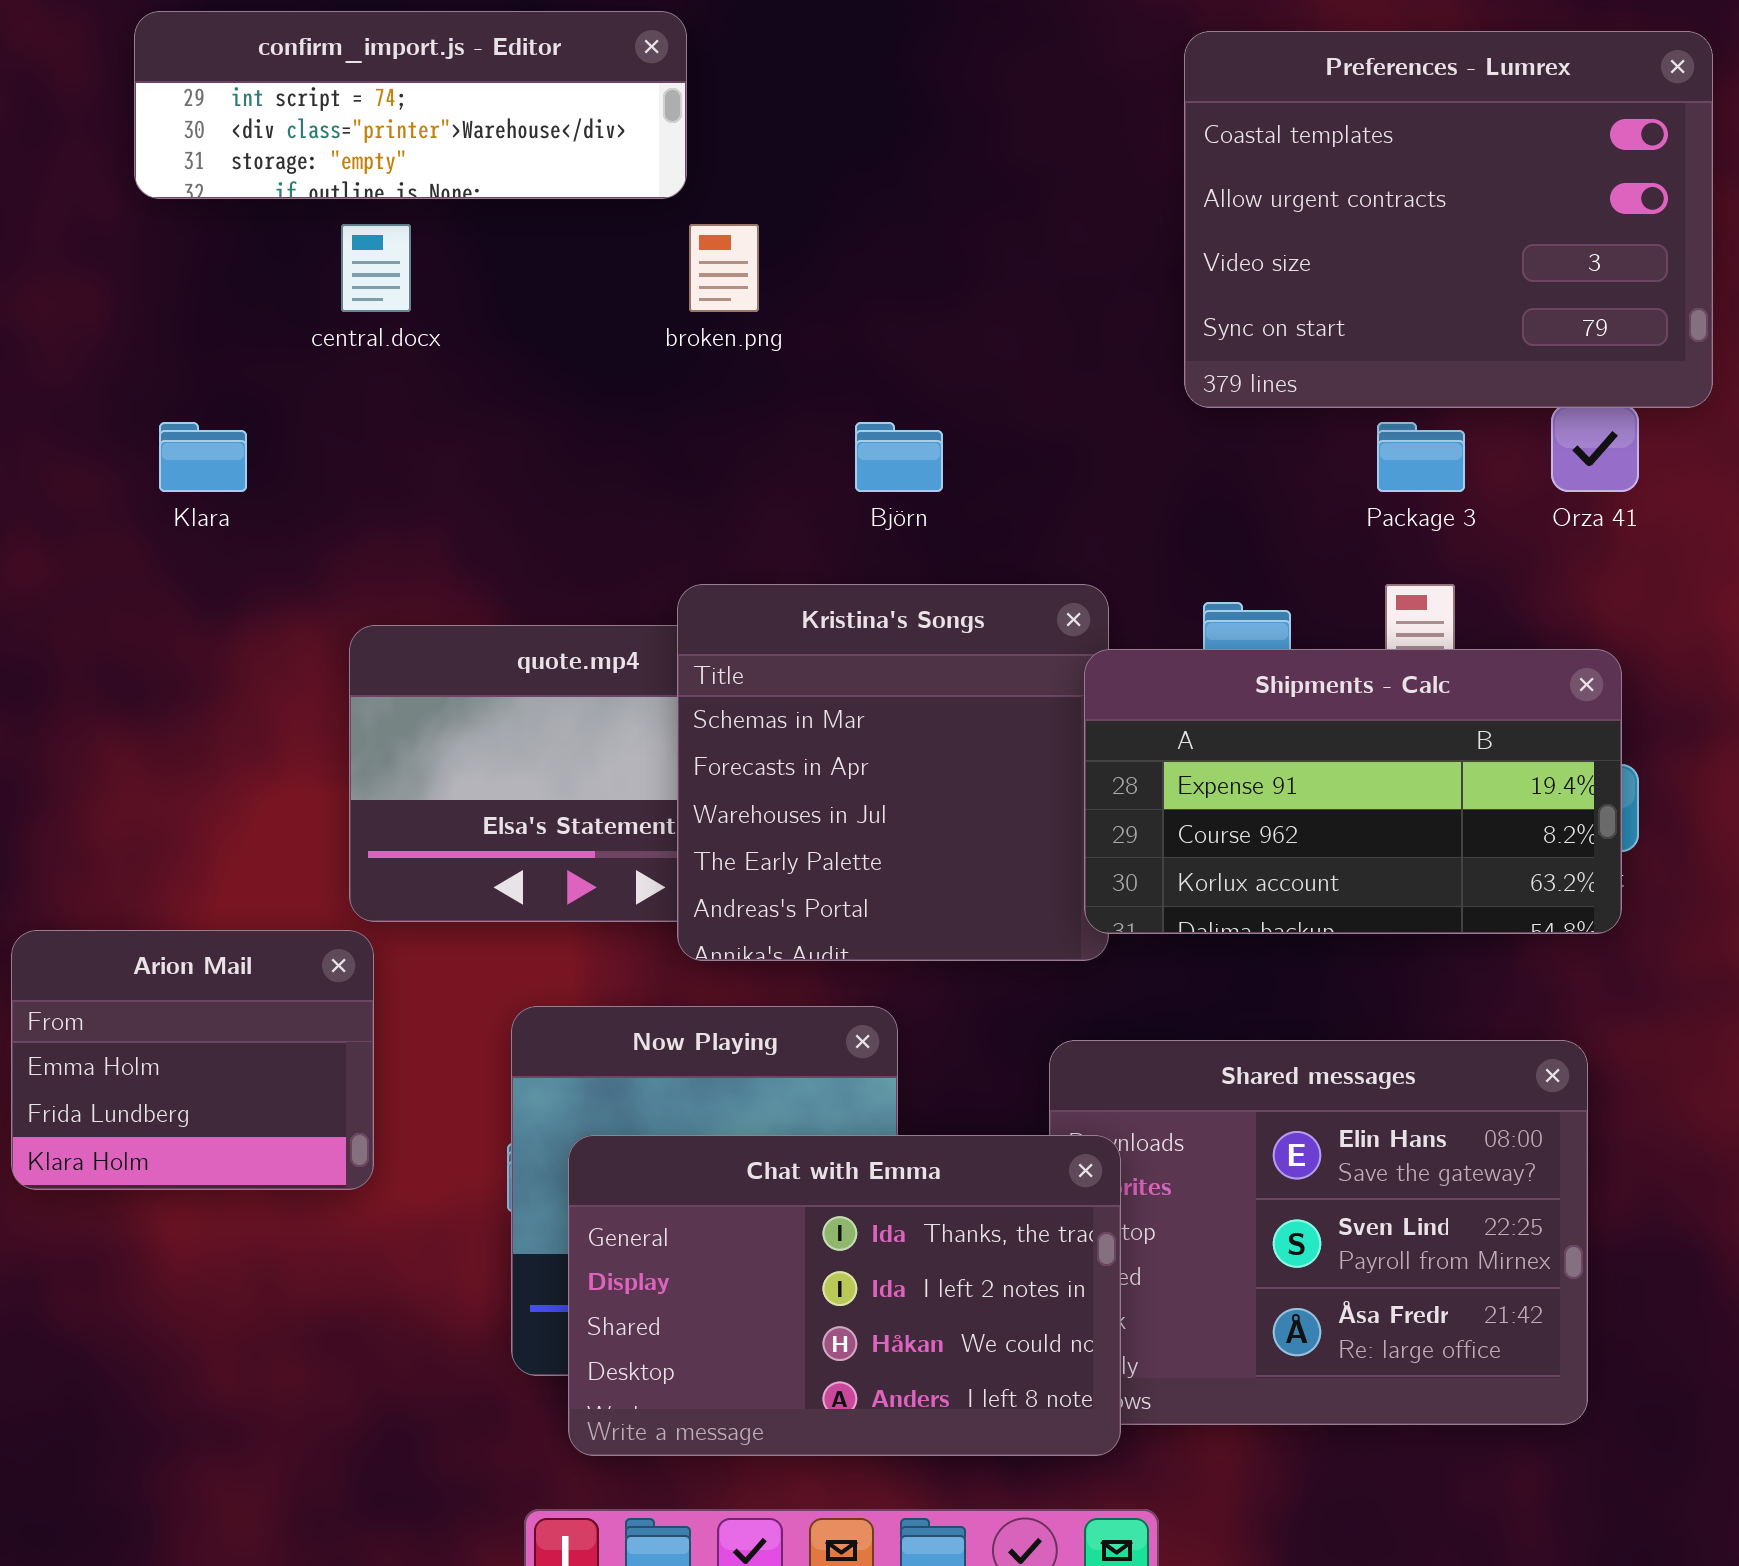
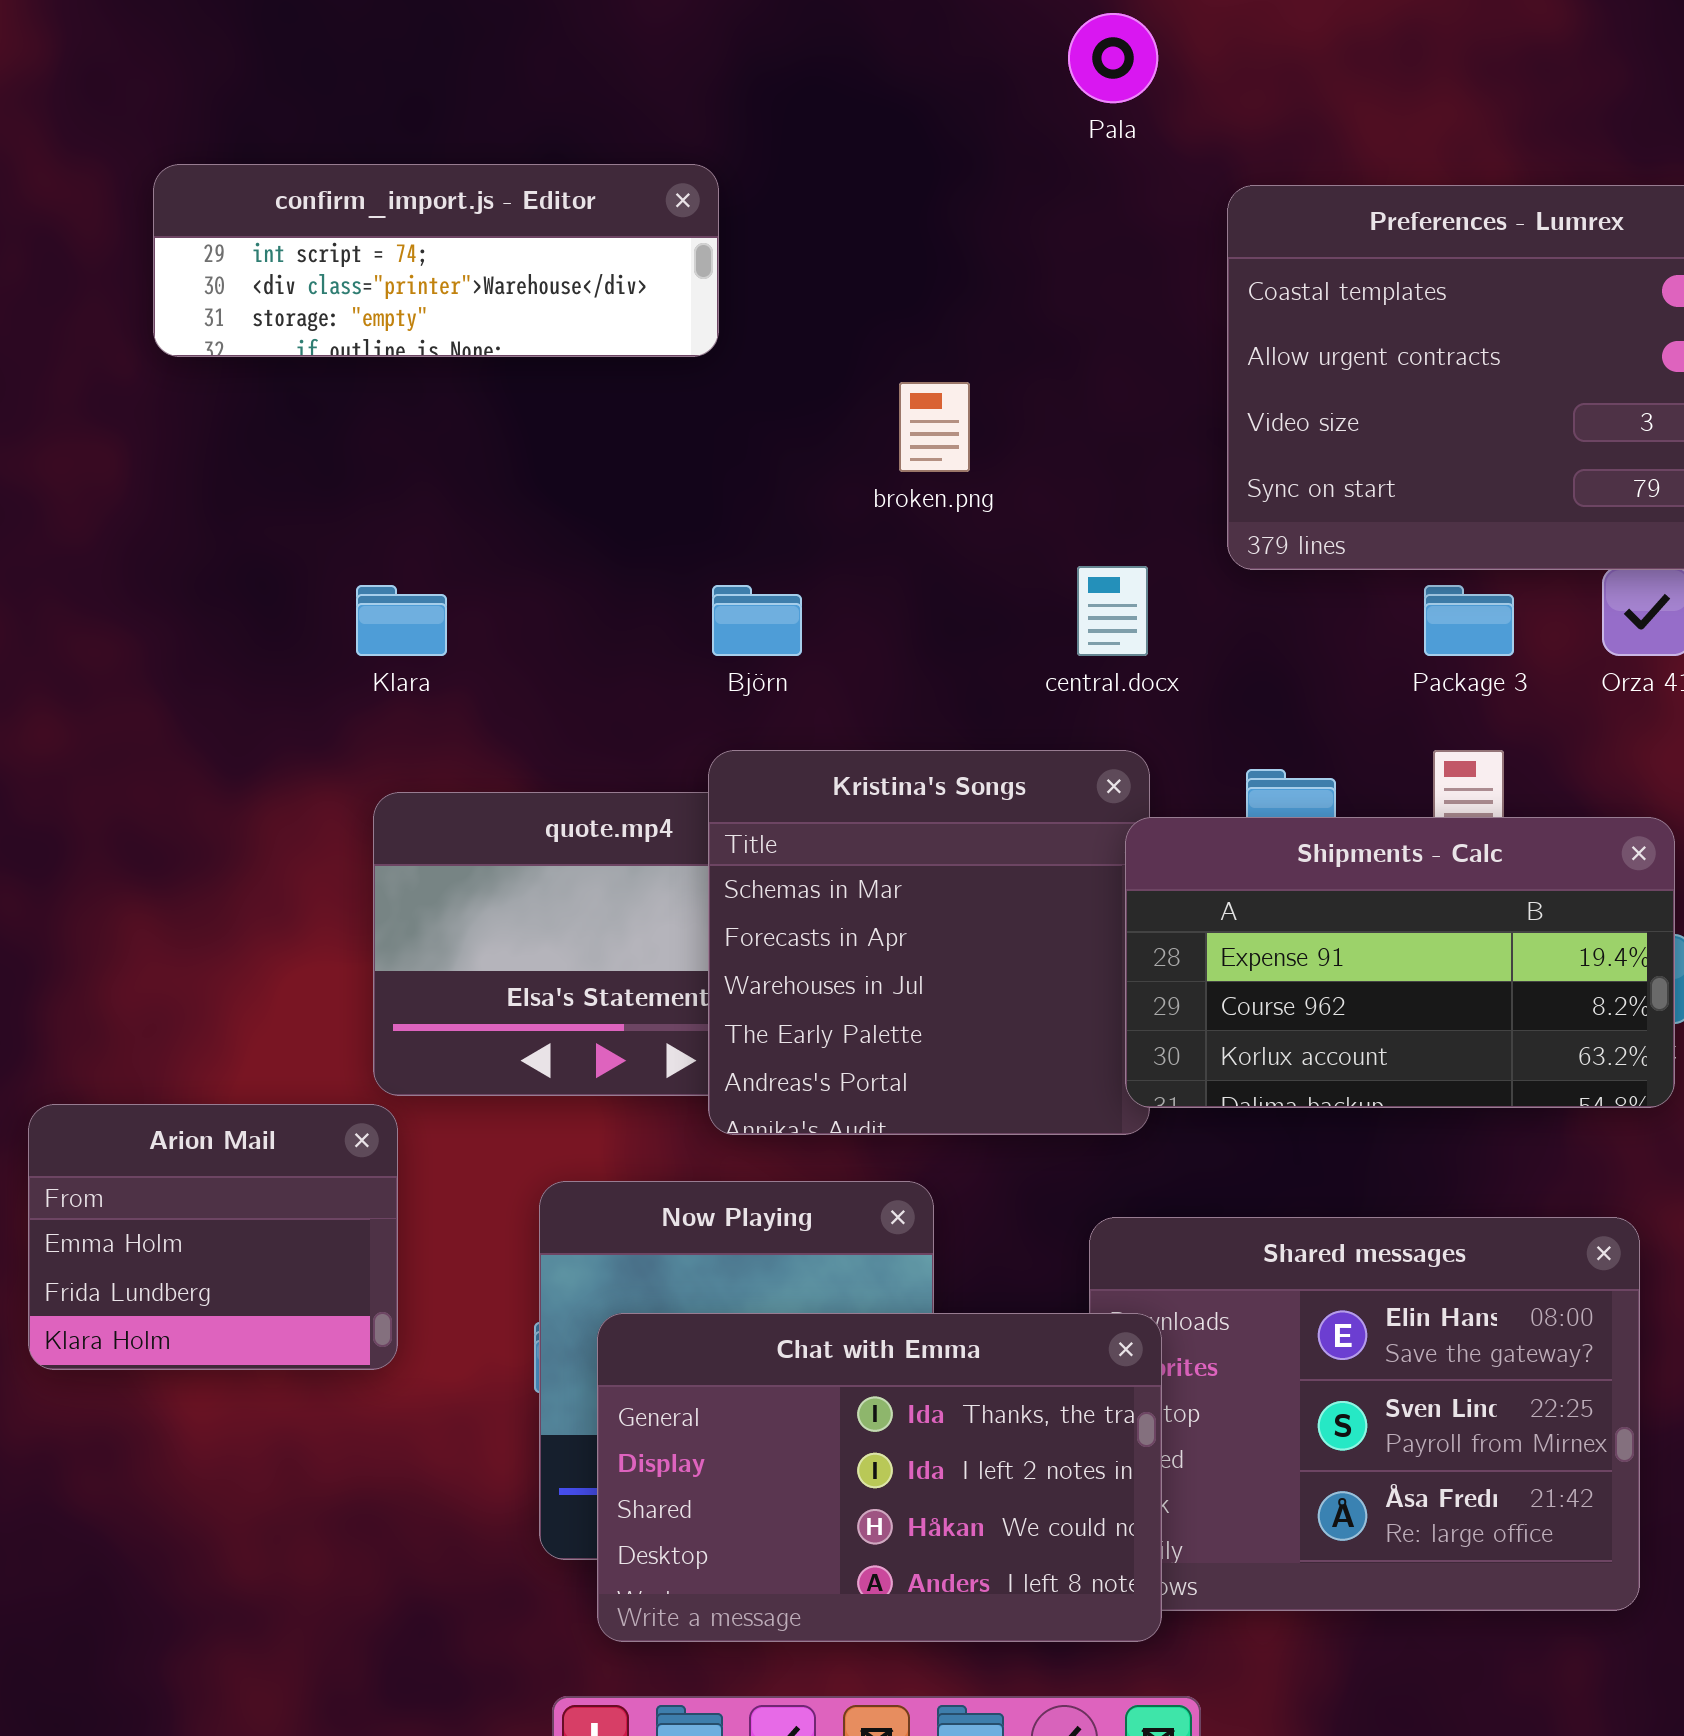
central.docx: [341,224,411,312] -> [1077,566,1148,656], moved
broken.png: [689,224,759,312] -> [899,382,970,472], moved
Klara: [159,422,247,492] -> [356,585,447,656], moved
Björn: [855,422,943,492] -> [712,585,802,656], moved

